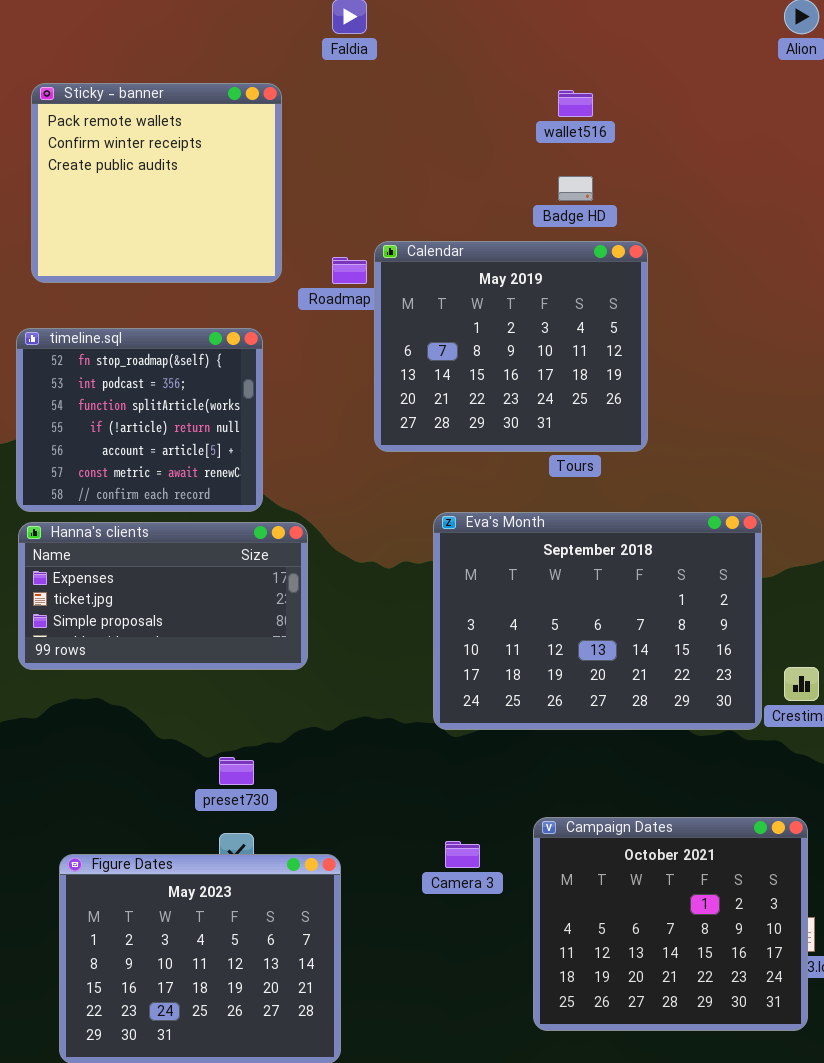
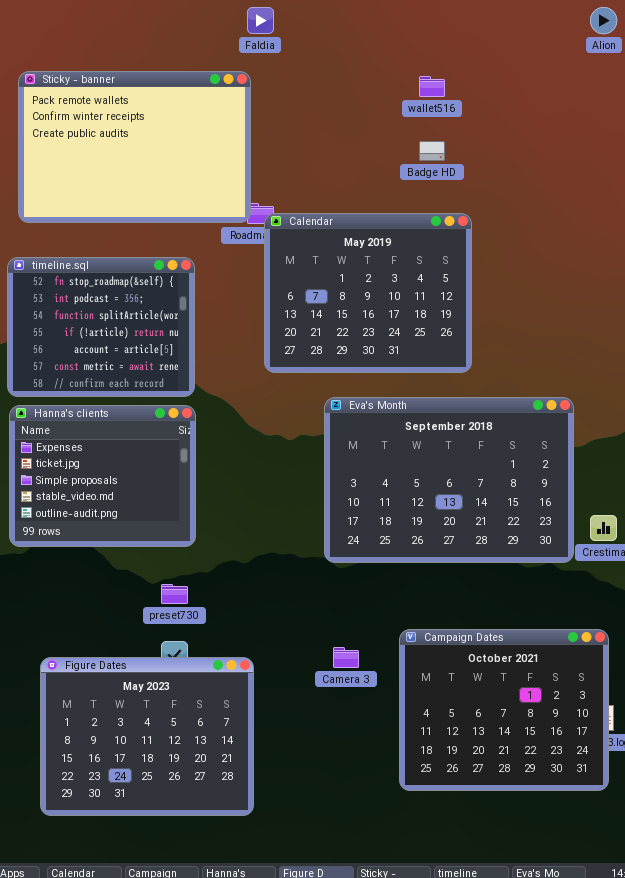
Sticky - banner: [31,83,282,283] -> [18,71,251,223], resized
Calendar: [374,241,648,452] -> [264,213,472,373], moved
Hanna's clients: [18,522,308,670] -> [9,405,196,547], resized

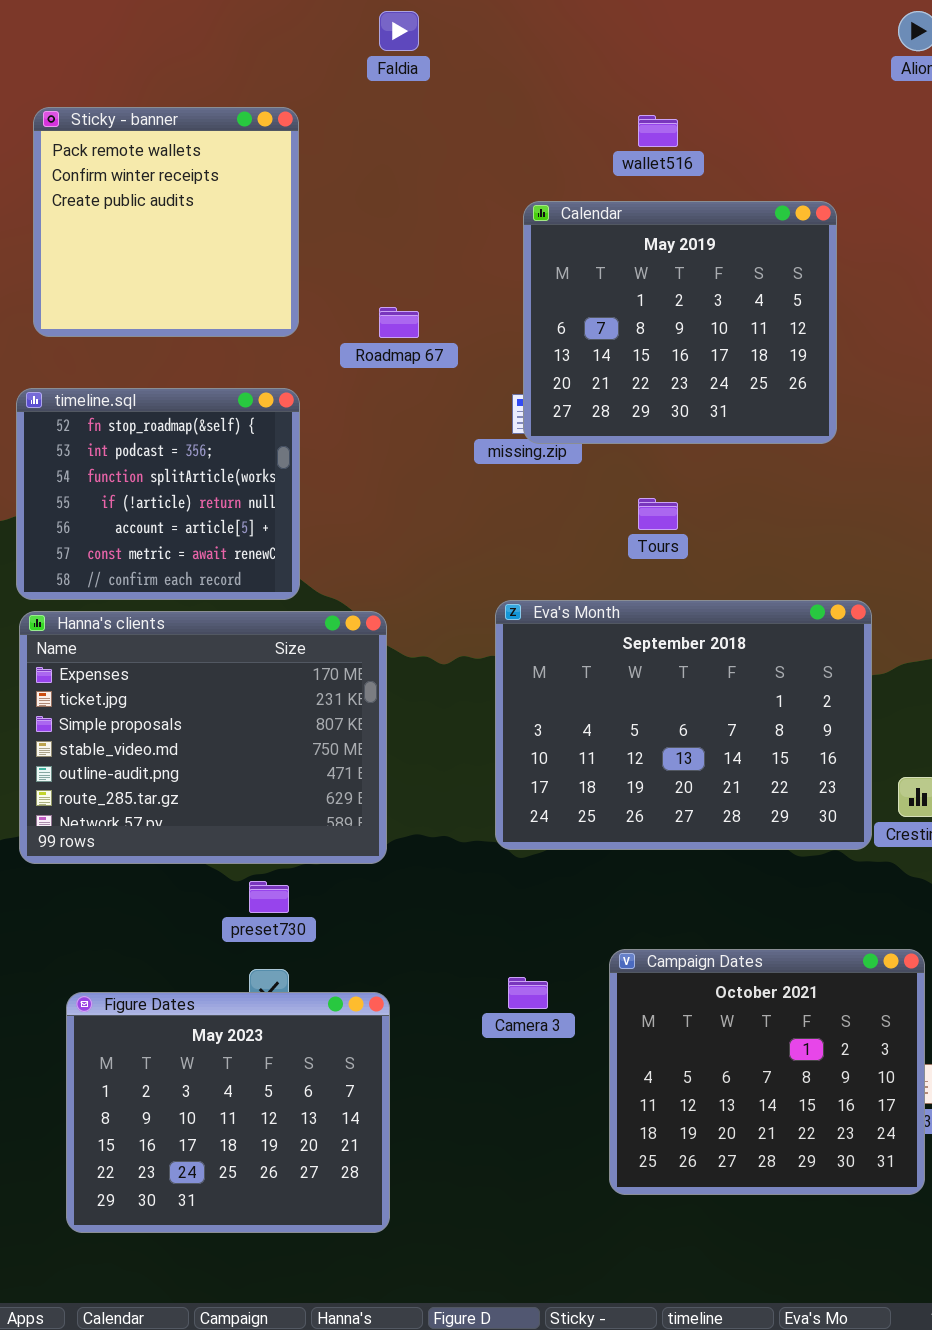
Sticky - banner: [18,71,251,223] -> [33,107,299,337], resized
Calendar: [264,213,472,373] -> [523,201,837,444], moved
Hanna's clients: [9,405,196,547] -> [19,611,387,864], resized

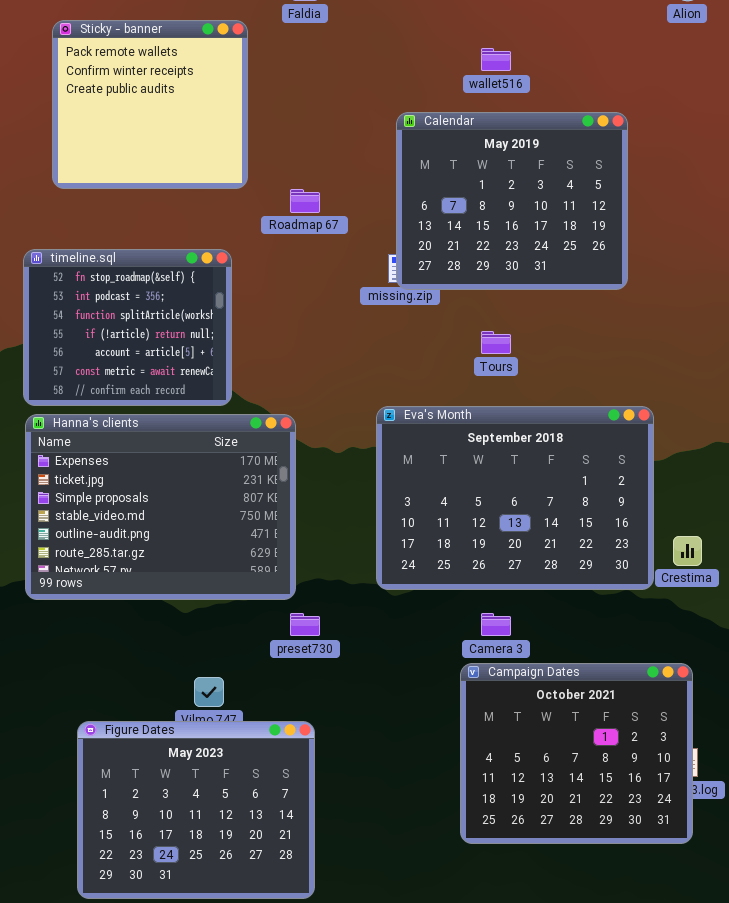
Sticky - banner: [33,107,299,337] -> [52,20,248,189], moved
preset730: [249,881,289,913] -> [290,613,320,636], moved
Camera 3: [508,977,548,1009] -> [481,613,511,636], moved
Figure Dates: [66,992,390,1233] -> [77,721,315,899], moved

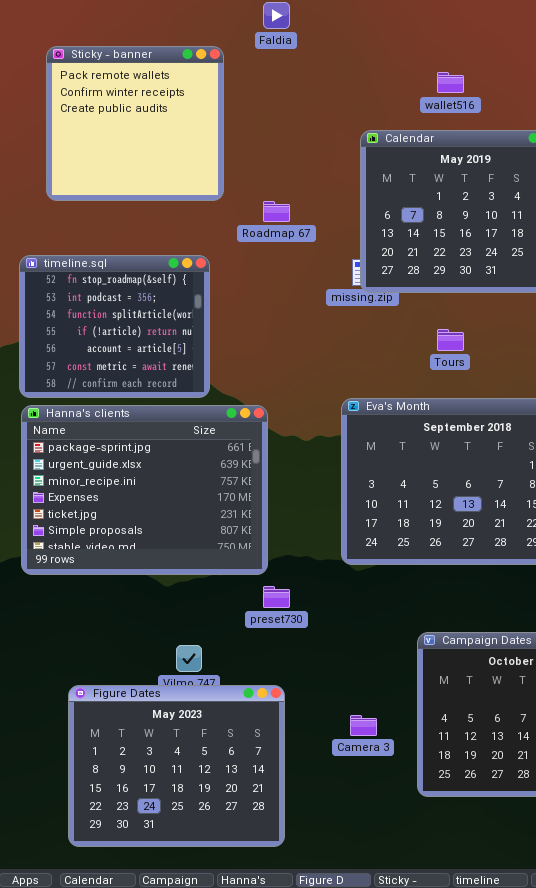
Hanna's clients: [25,414,296,600] -> [21,405,268,575], scrolled up 3 rows
Camera 3: [481,613,511,636] -> [350,715,377,736], moved

